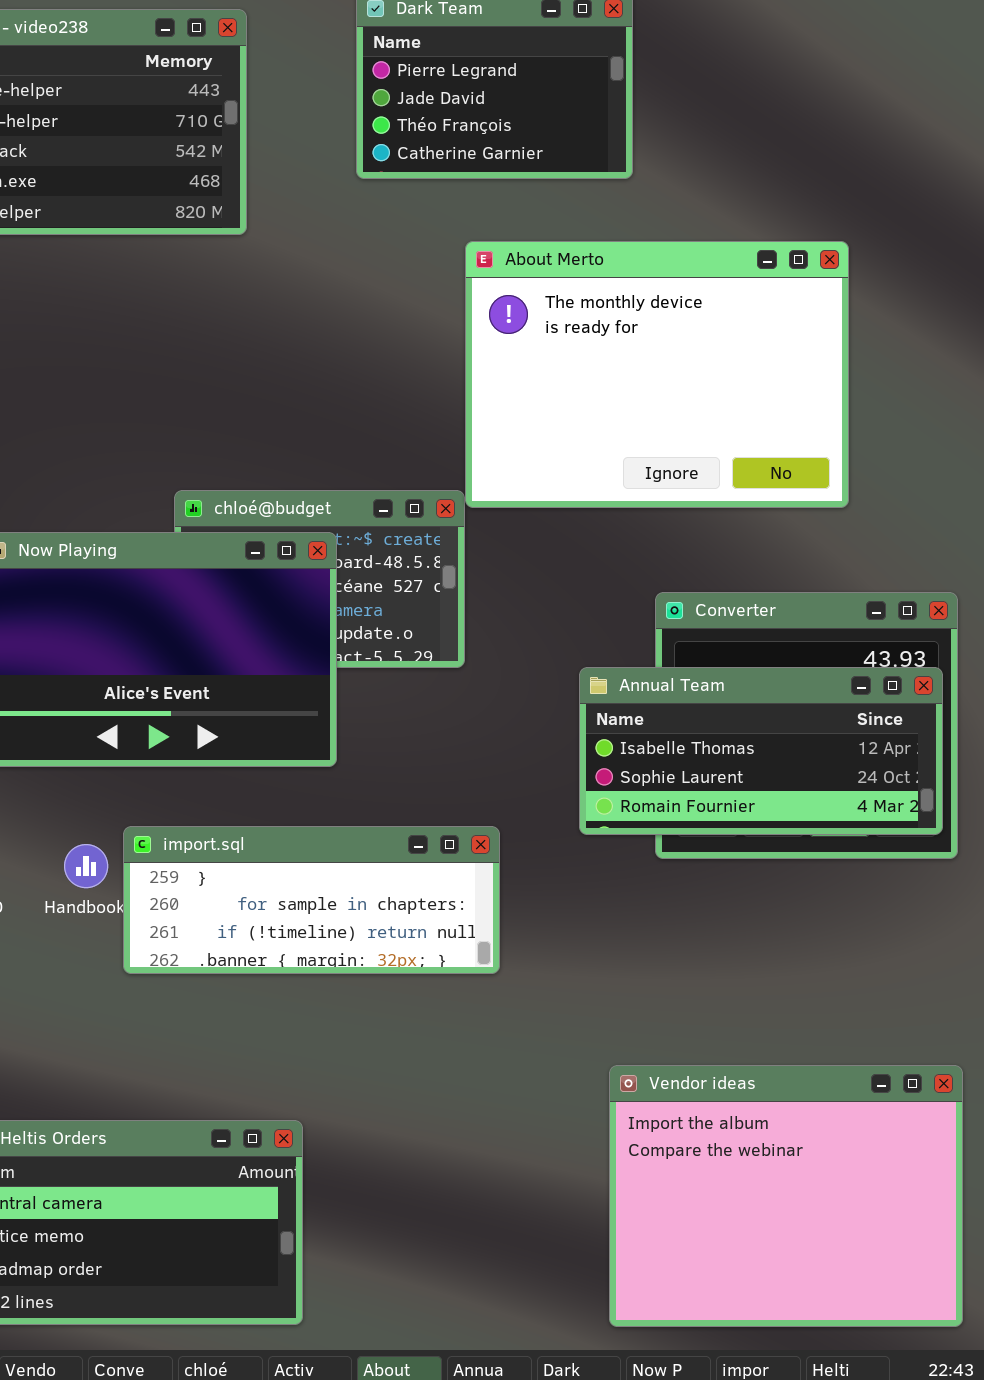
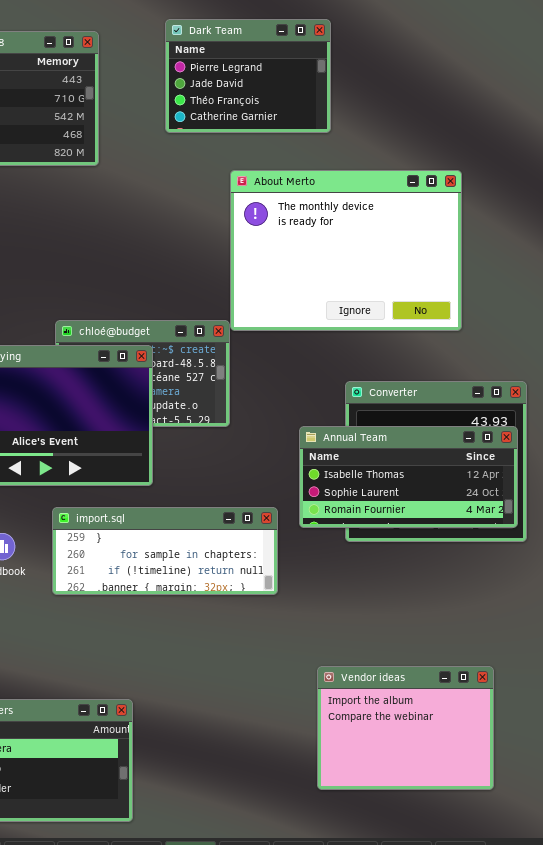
import.sql: [123,826,500,974] -> [52,507,278,595], moved
Vendor ideas: [609,1065,963,1327] -> [317,666,494,790], resized

